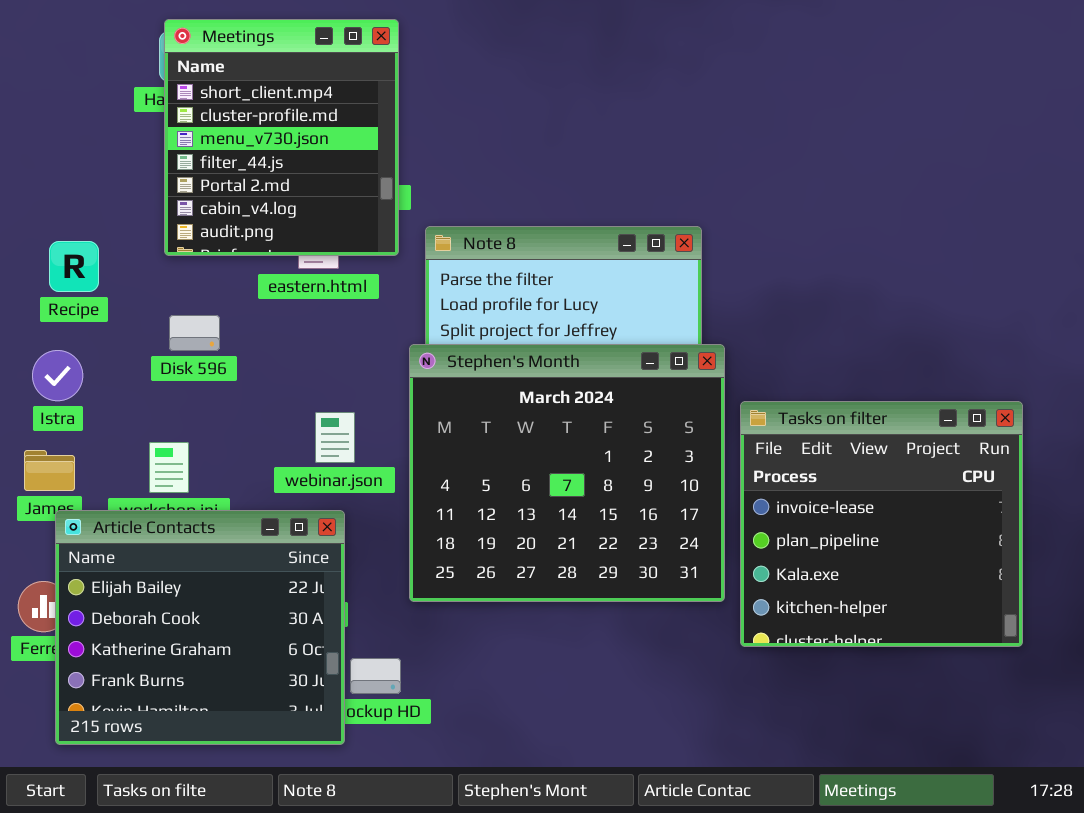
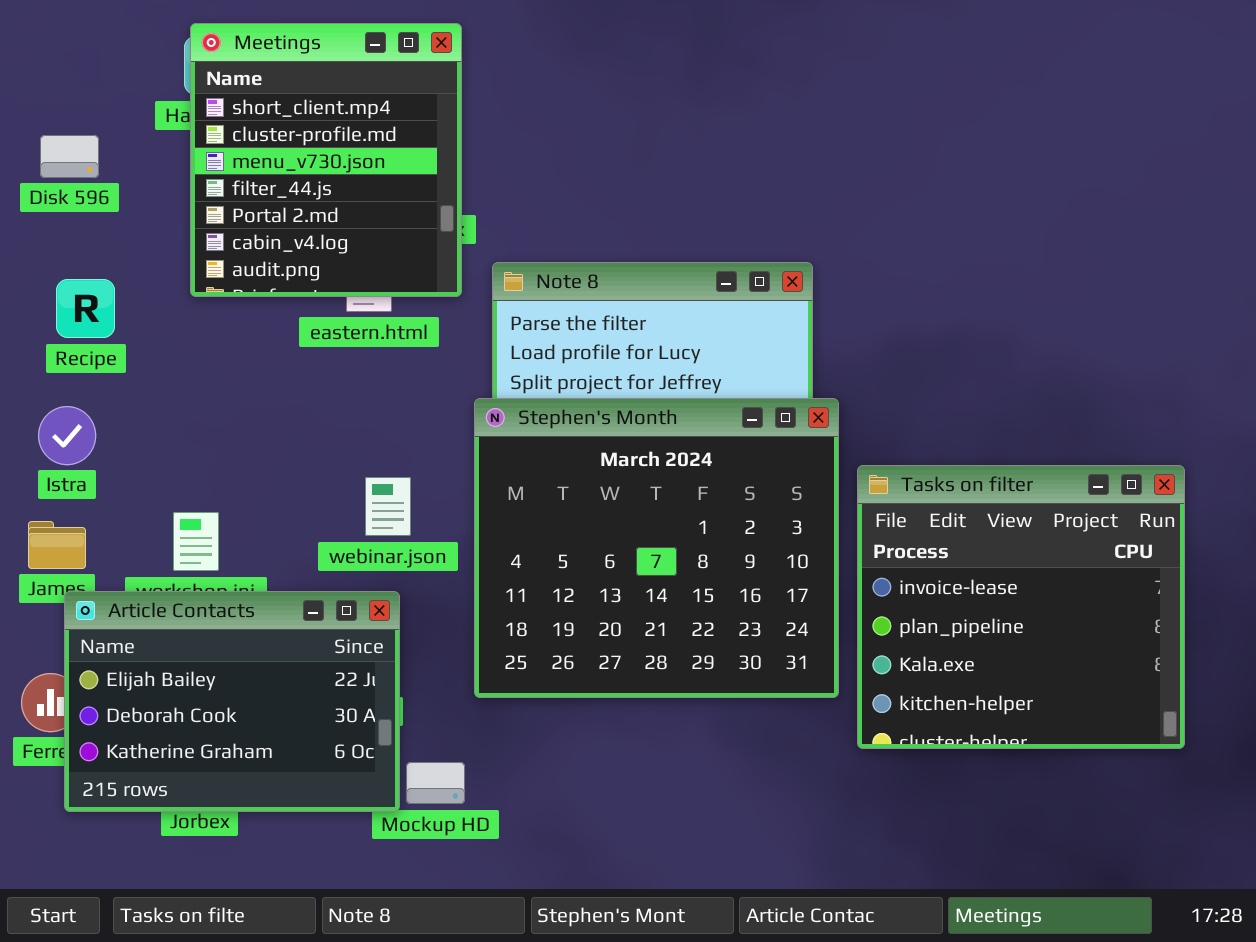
Disk 596: [169,315,220,351] -> [40,135,99,178], moved
Article Contacts: [55,510,345,745] -> [64,591,400,812], resized

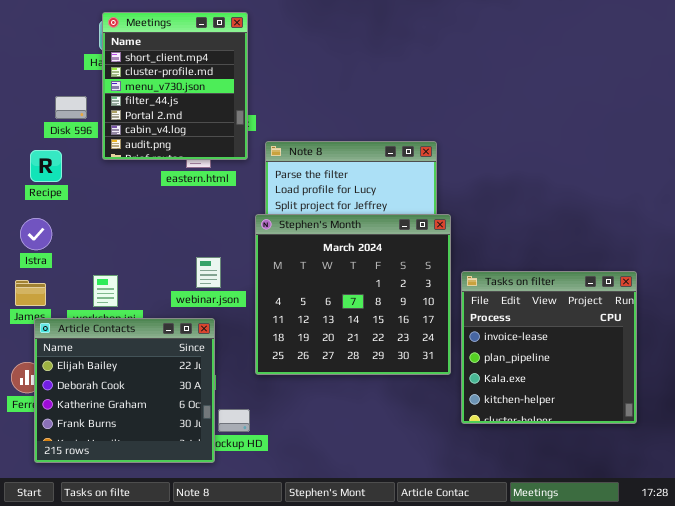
Disk 596: [40,135,99,178] -> [55,96,87,119], moved
Tasks on filter: [857,465,1185,749] -> [461,271,637,424], moved
Article Contacts: [64,591,400,812] -> [34,318,215,463], resized

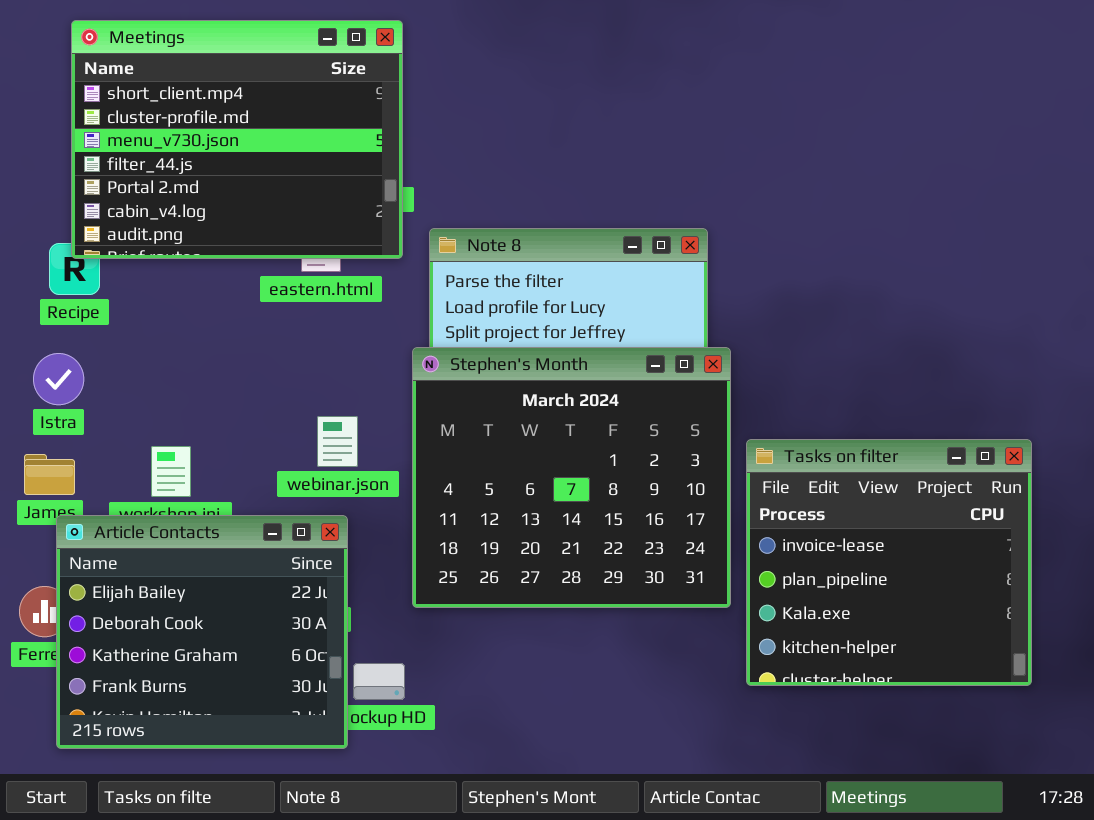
Meetings: [102,12,248,160] -> [71,20,403,259], resized

